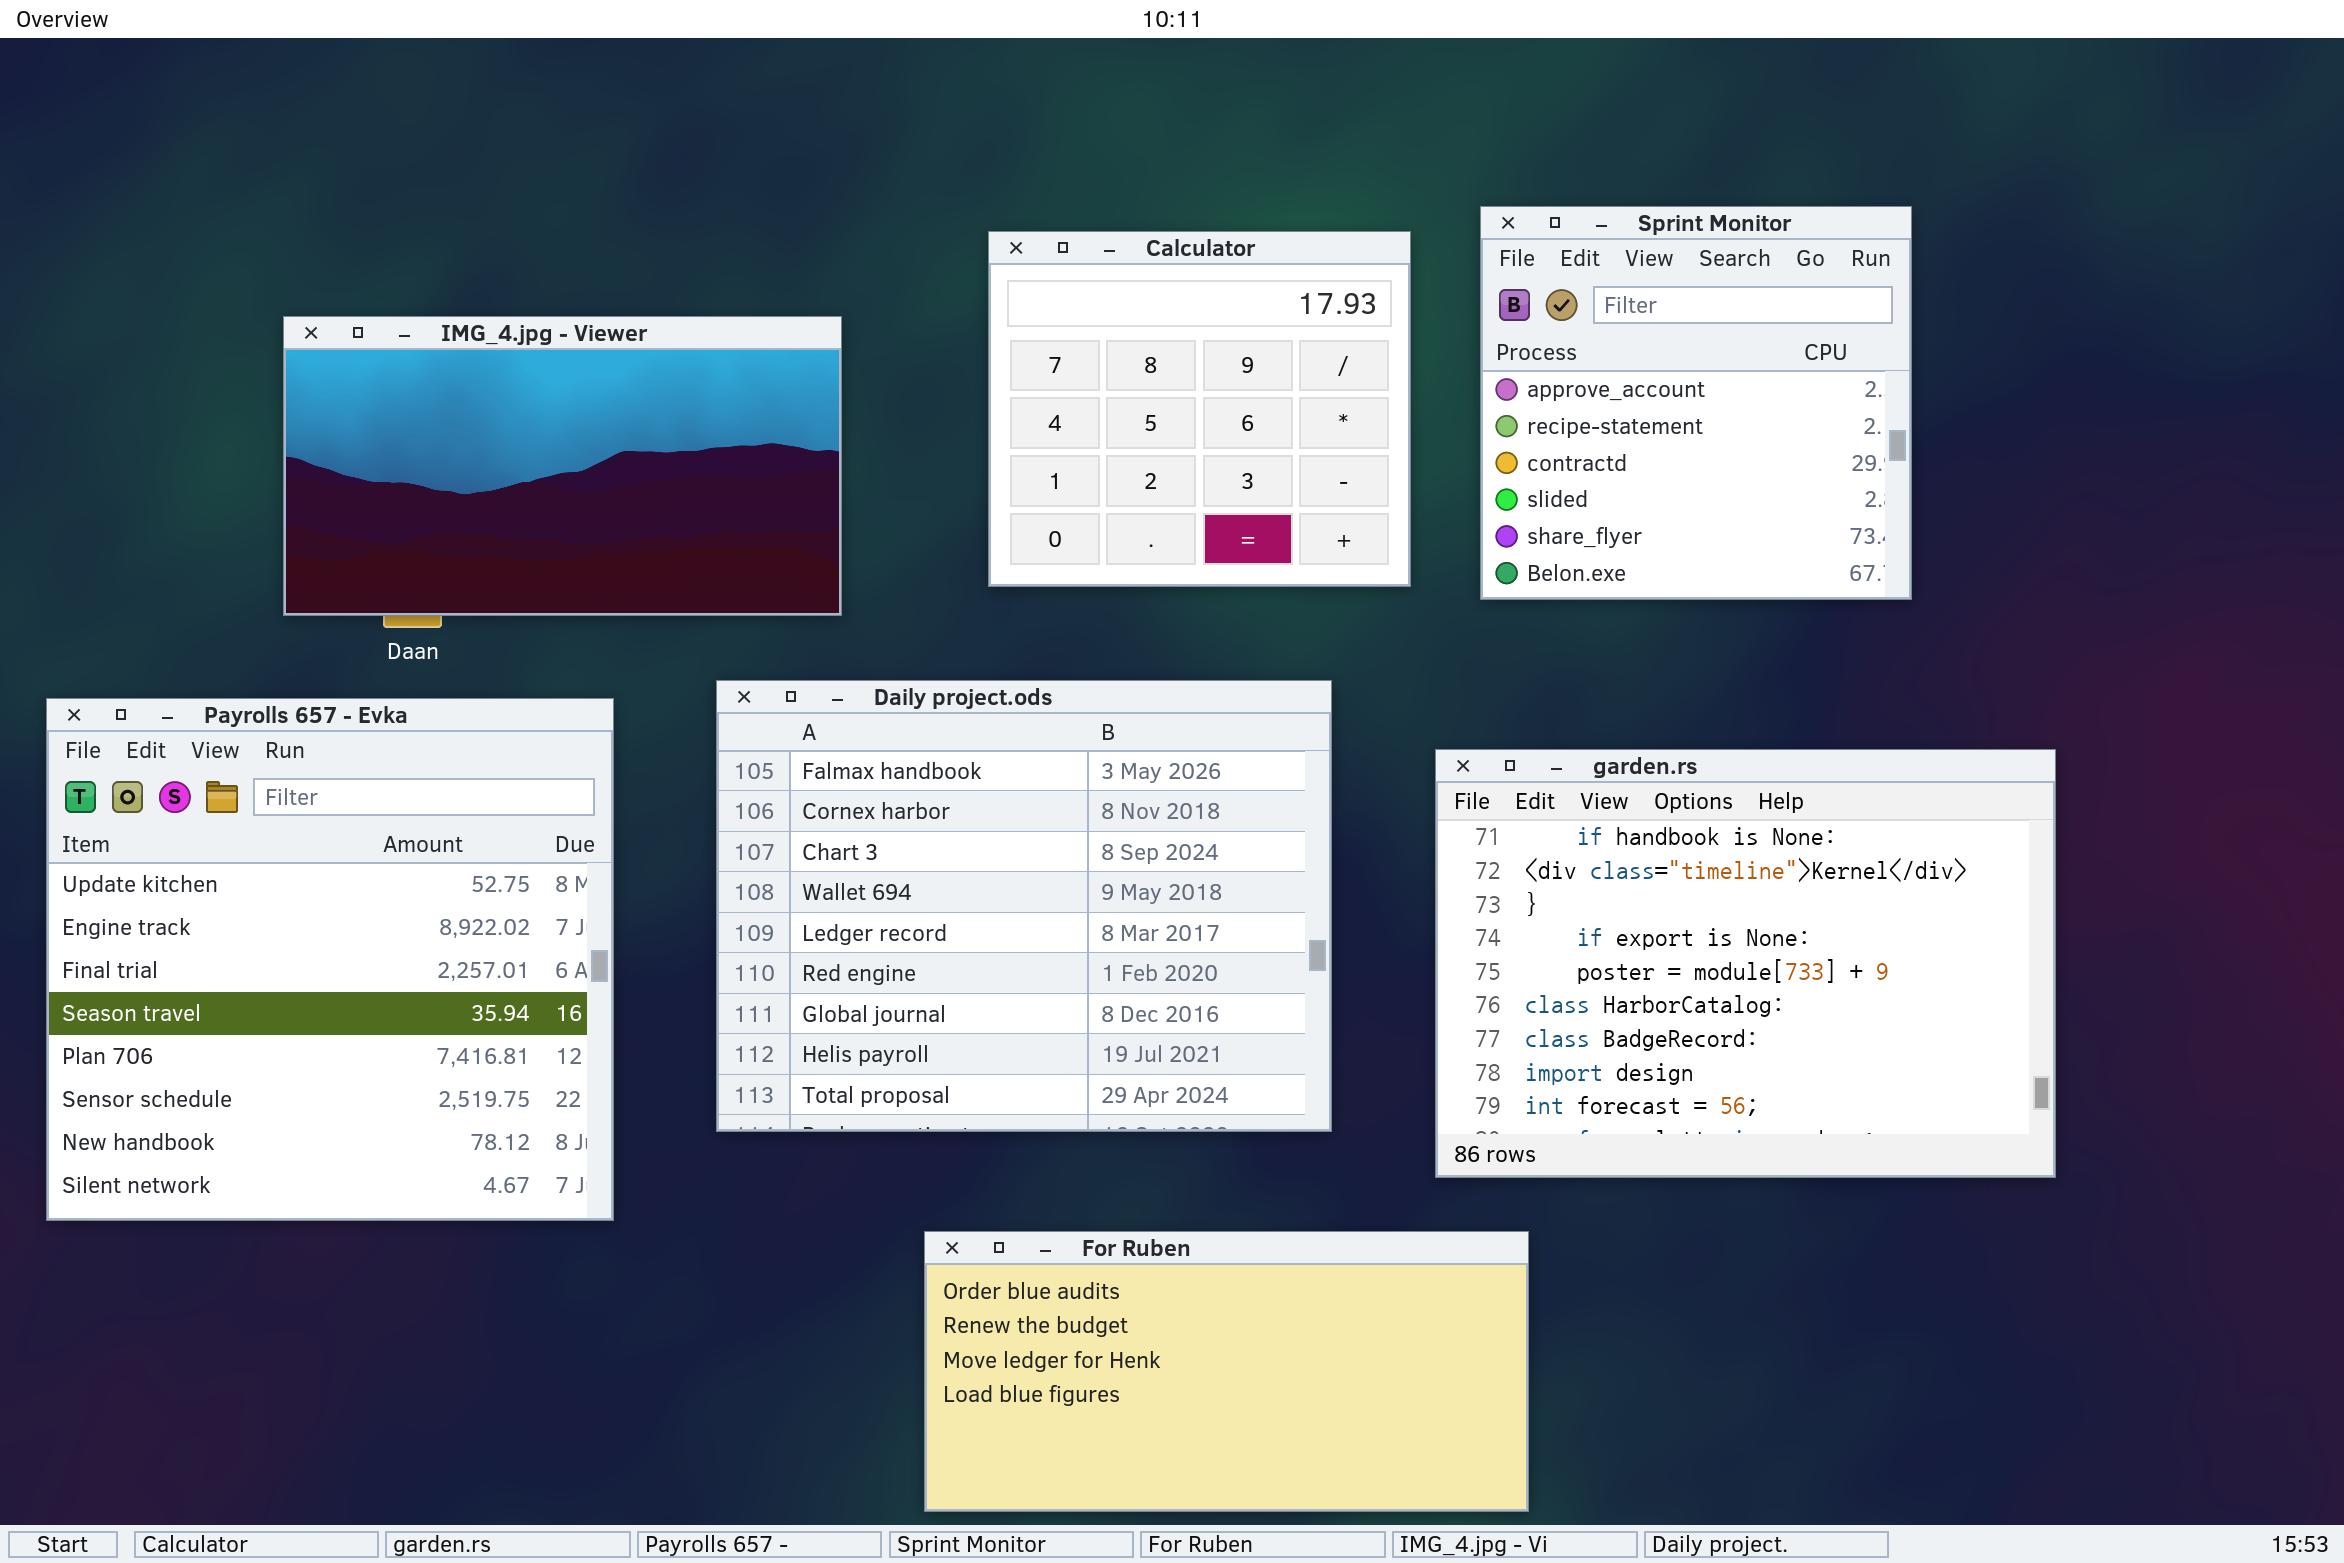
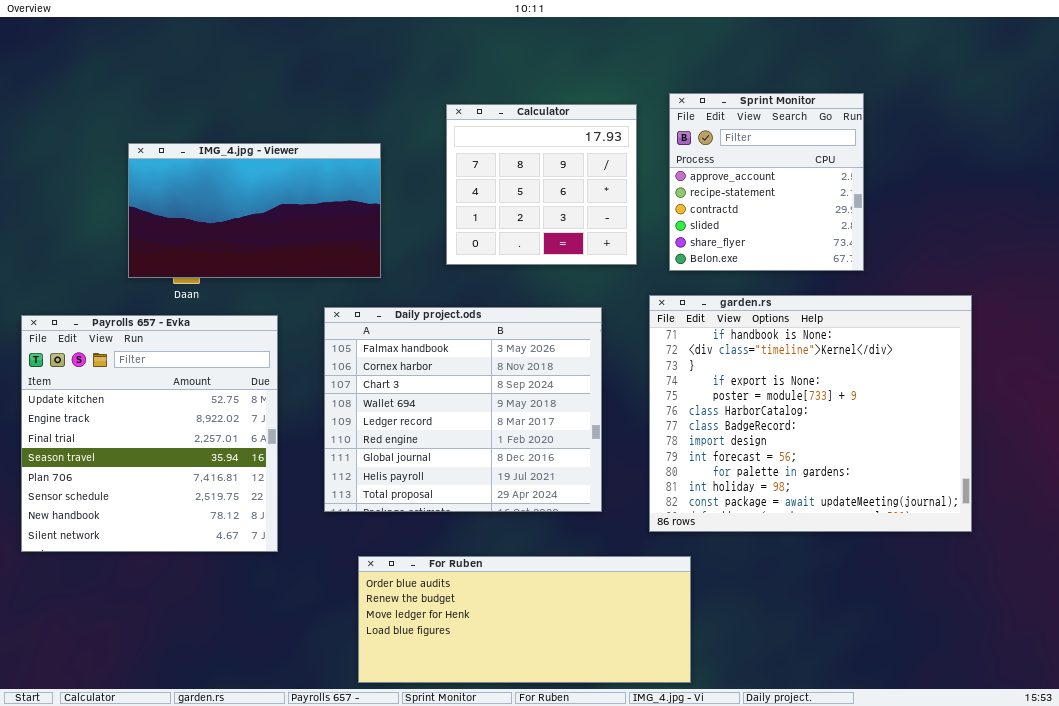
garden.rs: [1435,749,2056,1178] -> [649,295,972,532], resized
For Ruben: [924,1231,1529,1512] -> [358,556,691,683], resized

